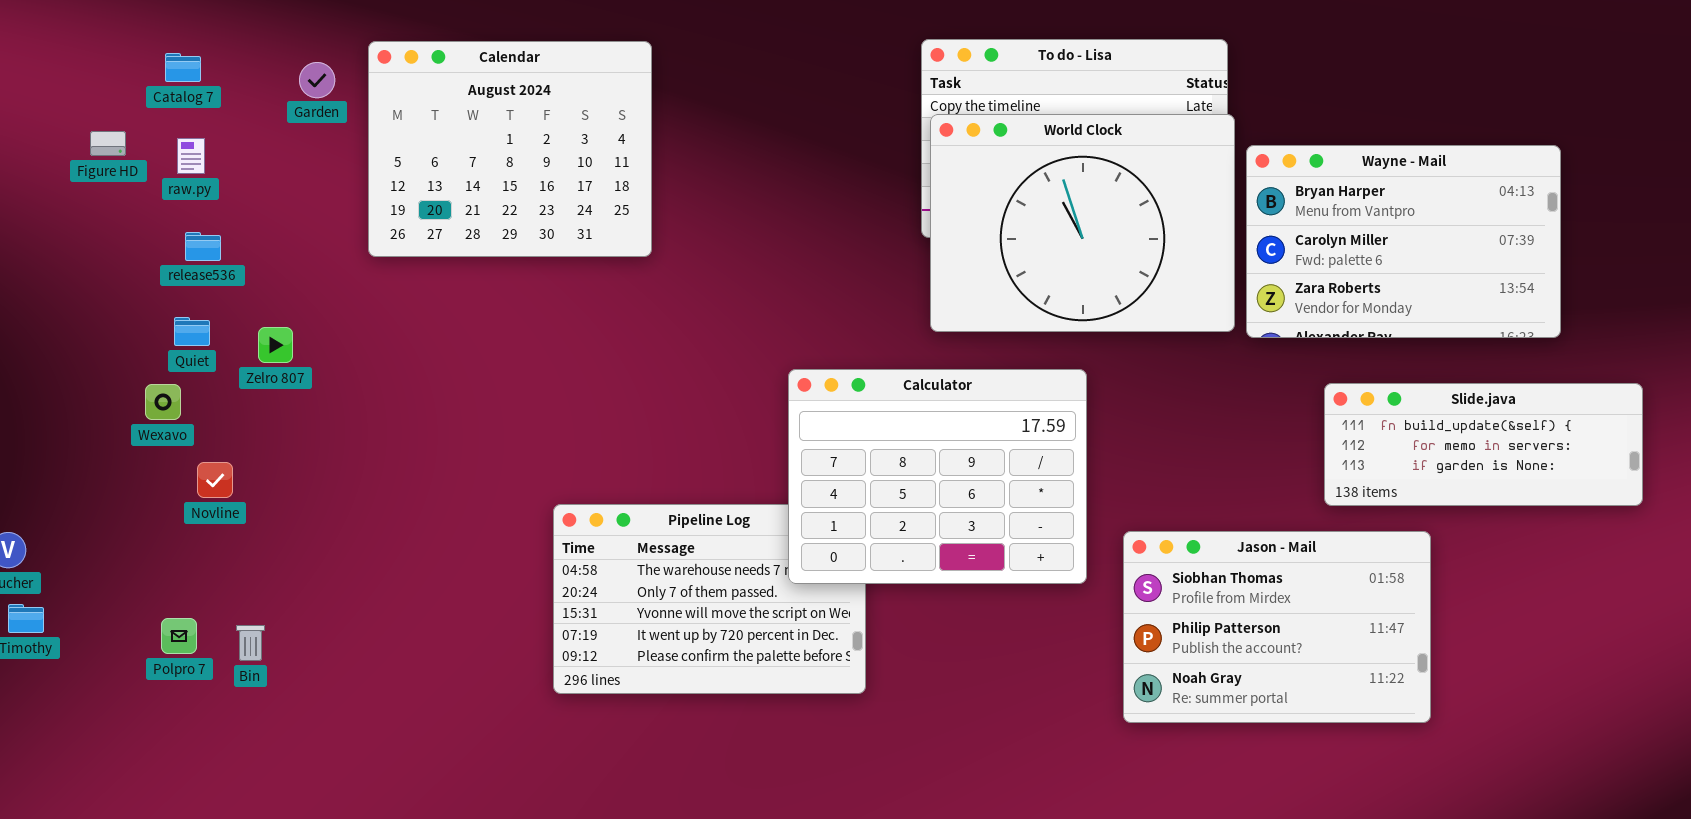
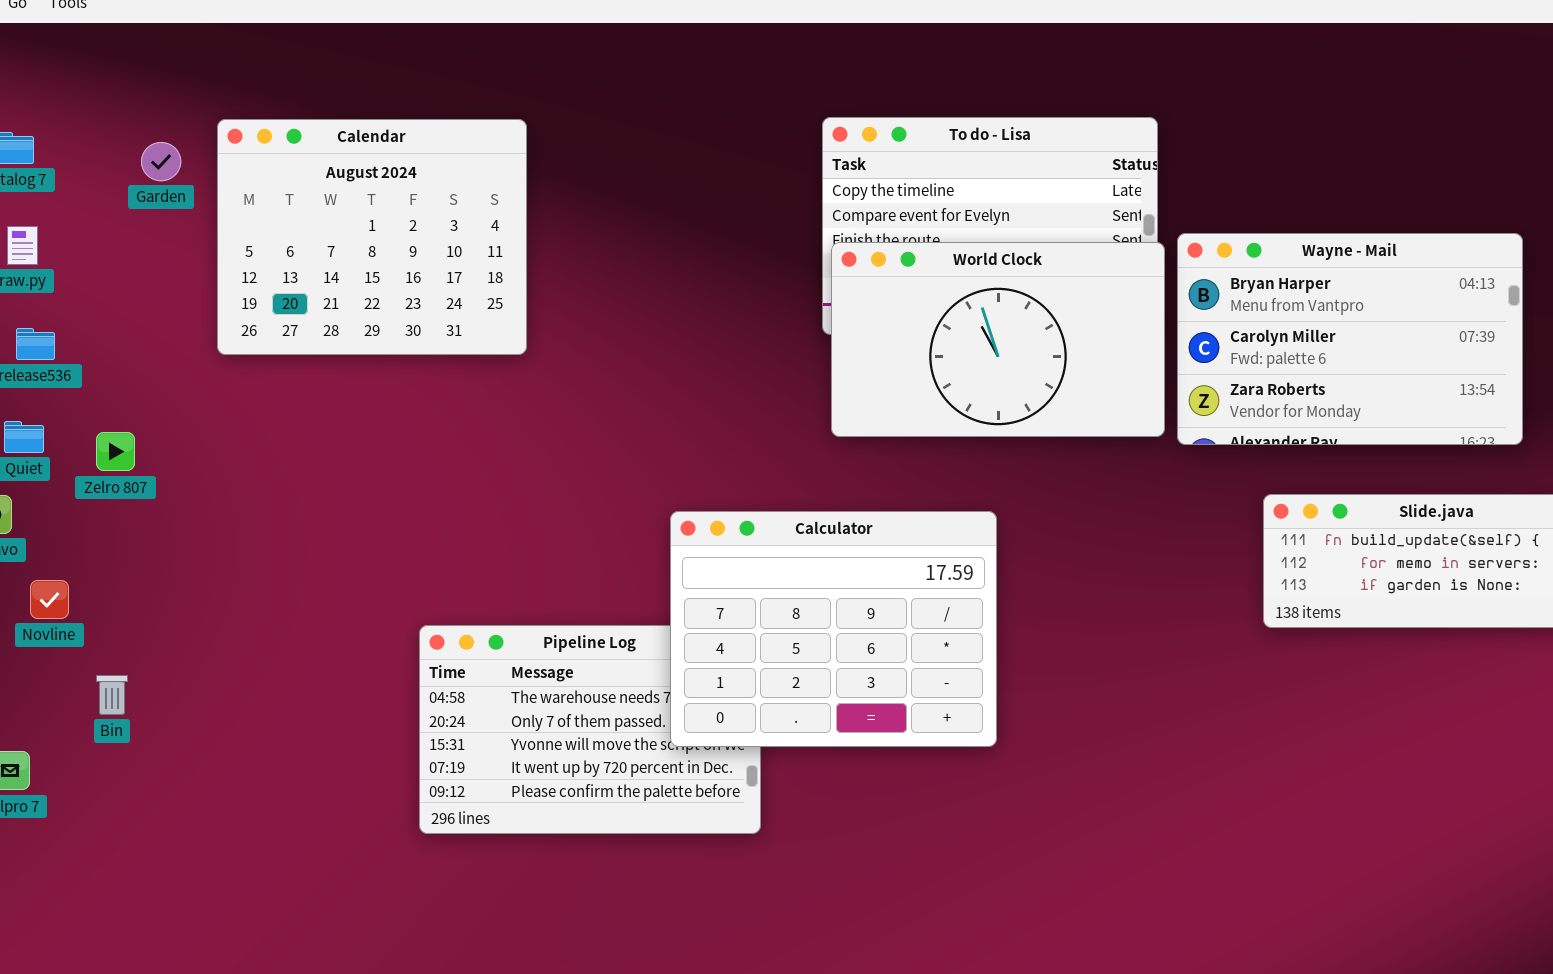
World Clock: [930,114,1235,332] -> [831,242,1165,437], resized
Calculator: [788,369,1087,584] -> [670,511,997,747], moved
Jason - Mail: [1123,531,1431,723] -> none, closed
Bin: [236,625,265,661] -> [96,675,128,715], moved

